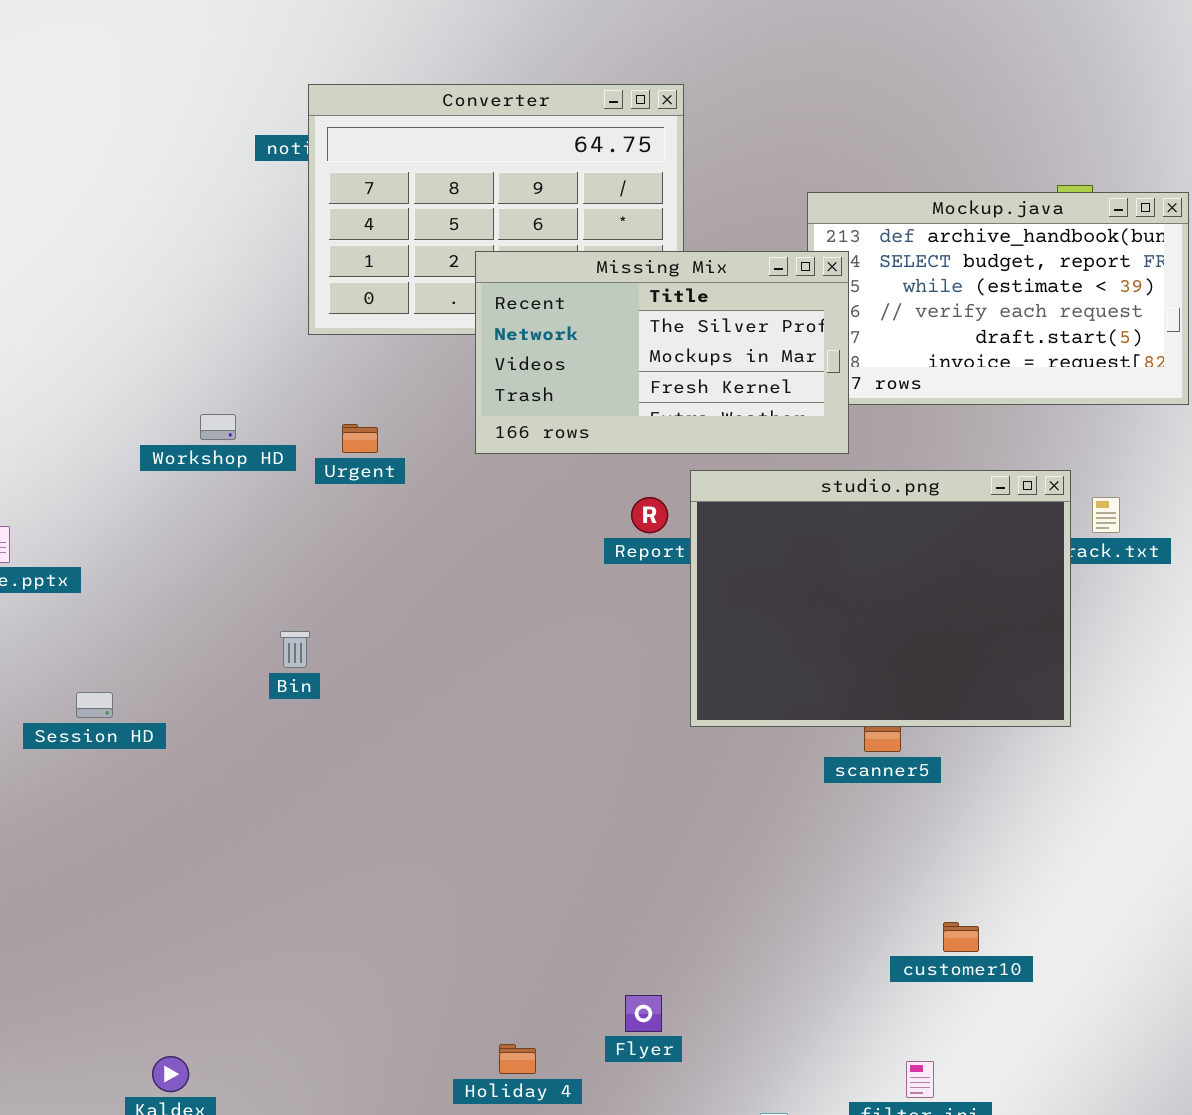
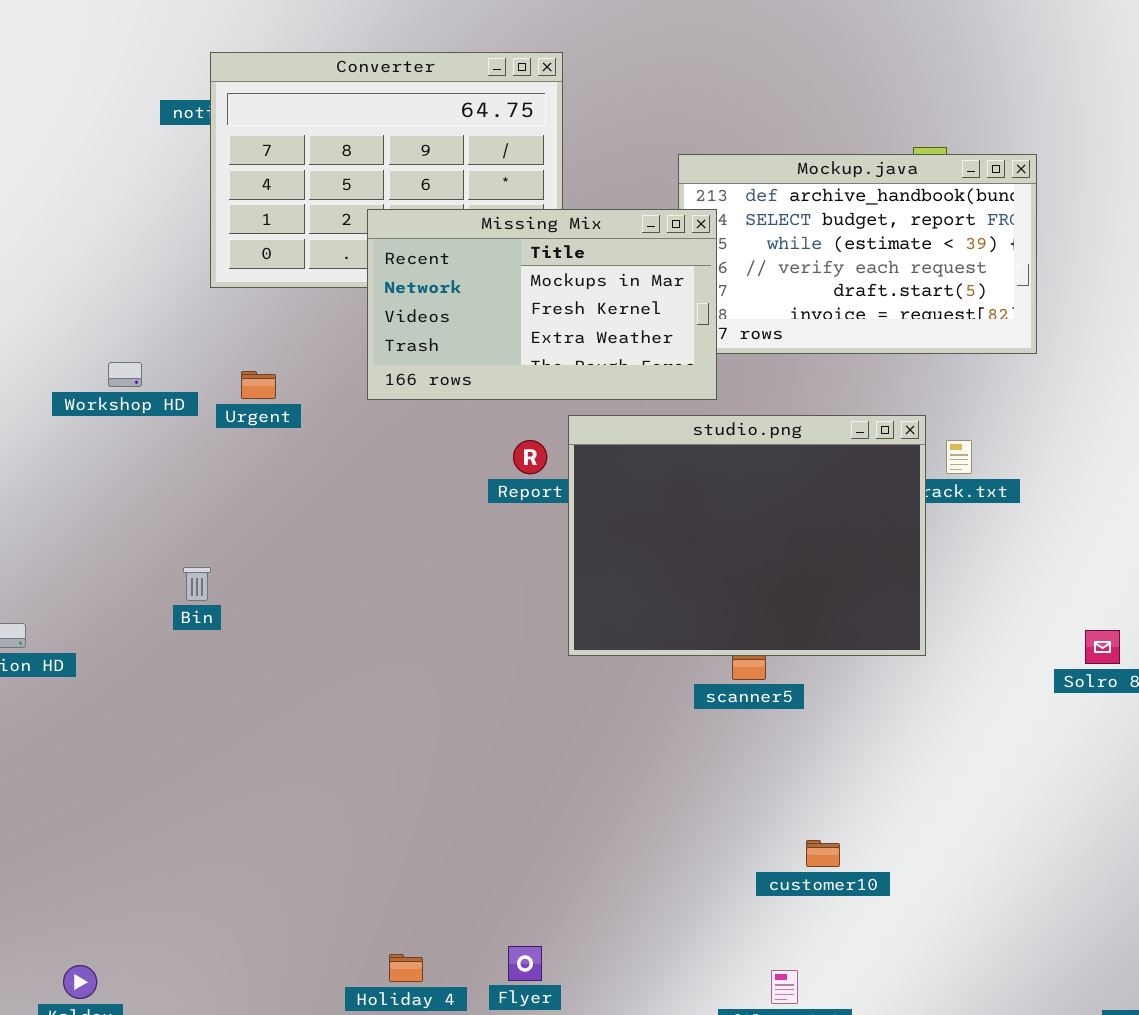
Missing Mix: [475,251,849,454] -> [367,209,717,400], scrolled down 1 row
Flyer: [625,995,662,1032] -> [508,946,542,981], moved

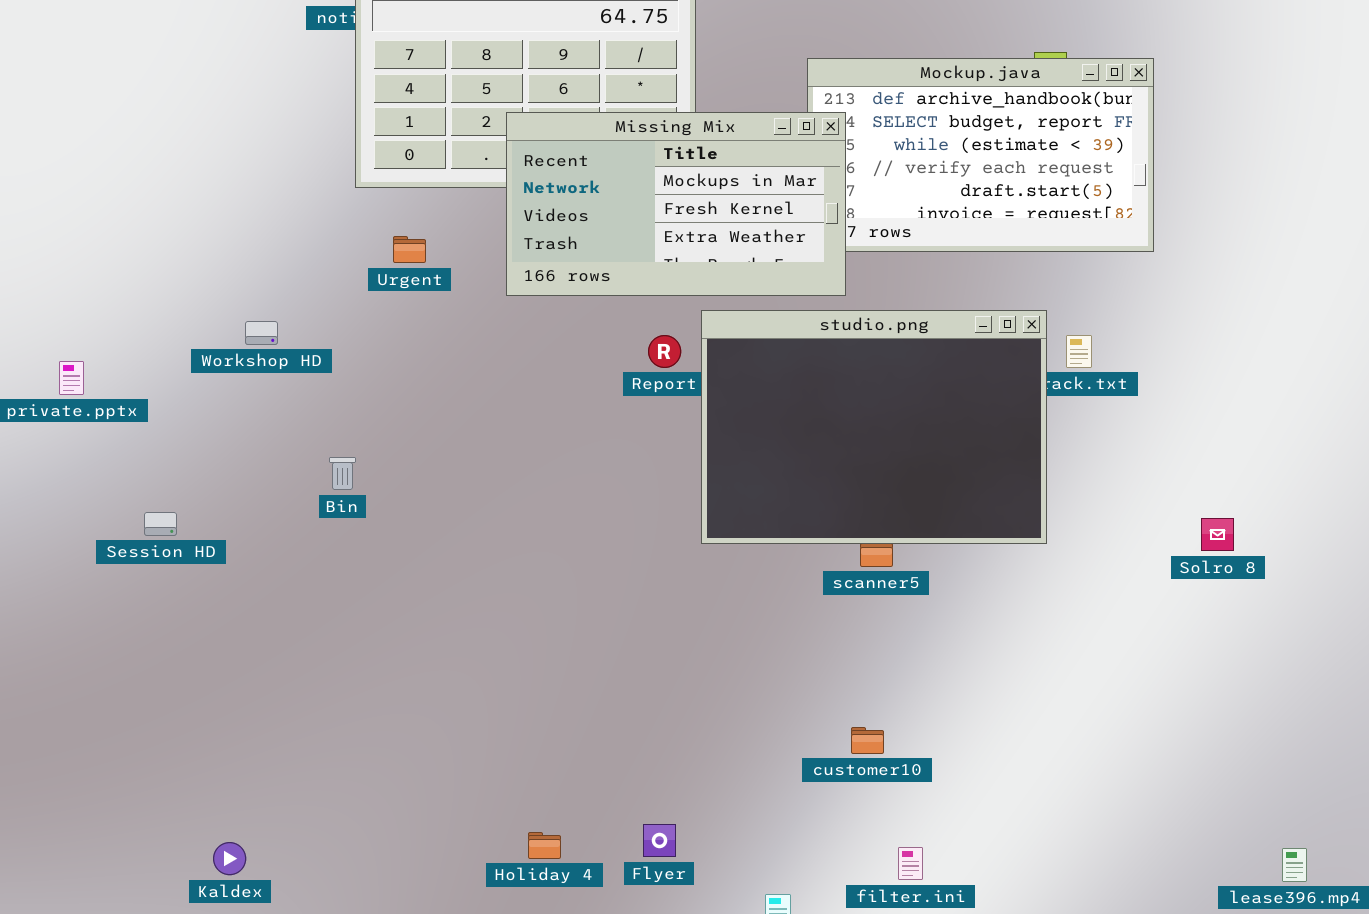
Workshop HD: [108,362,142,387] -> [245,321,278,345], moved
Urgent: [241,371,276,399] -> [393,236,426,263], moved
customer10: [806,840,840,867] -> [851,727,884,754], moved

